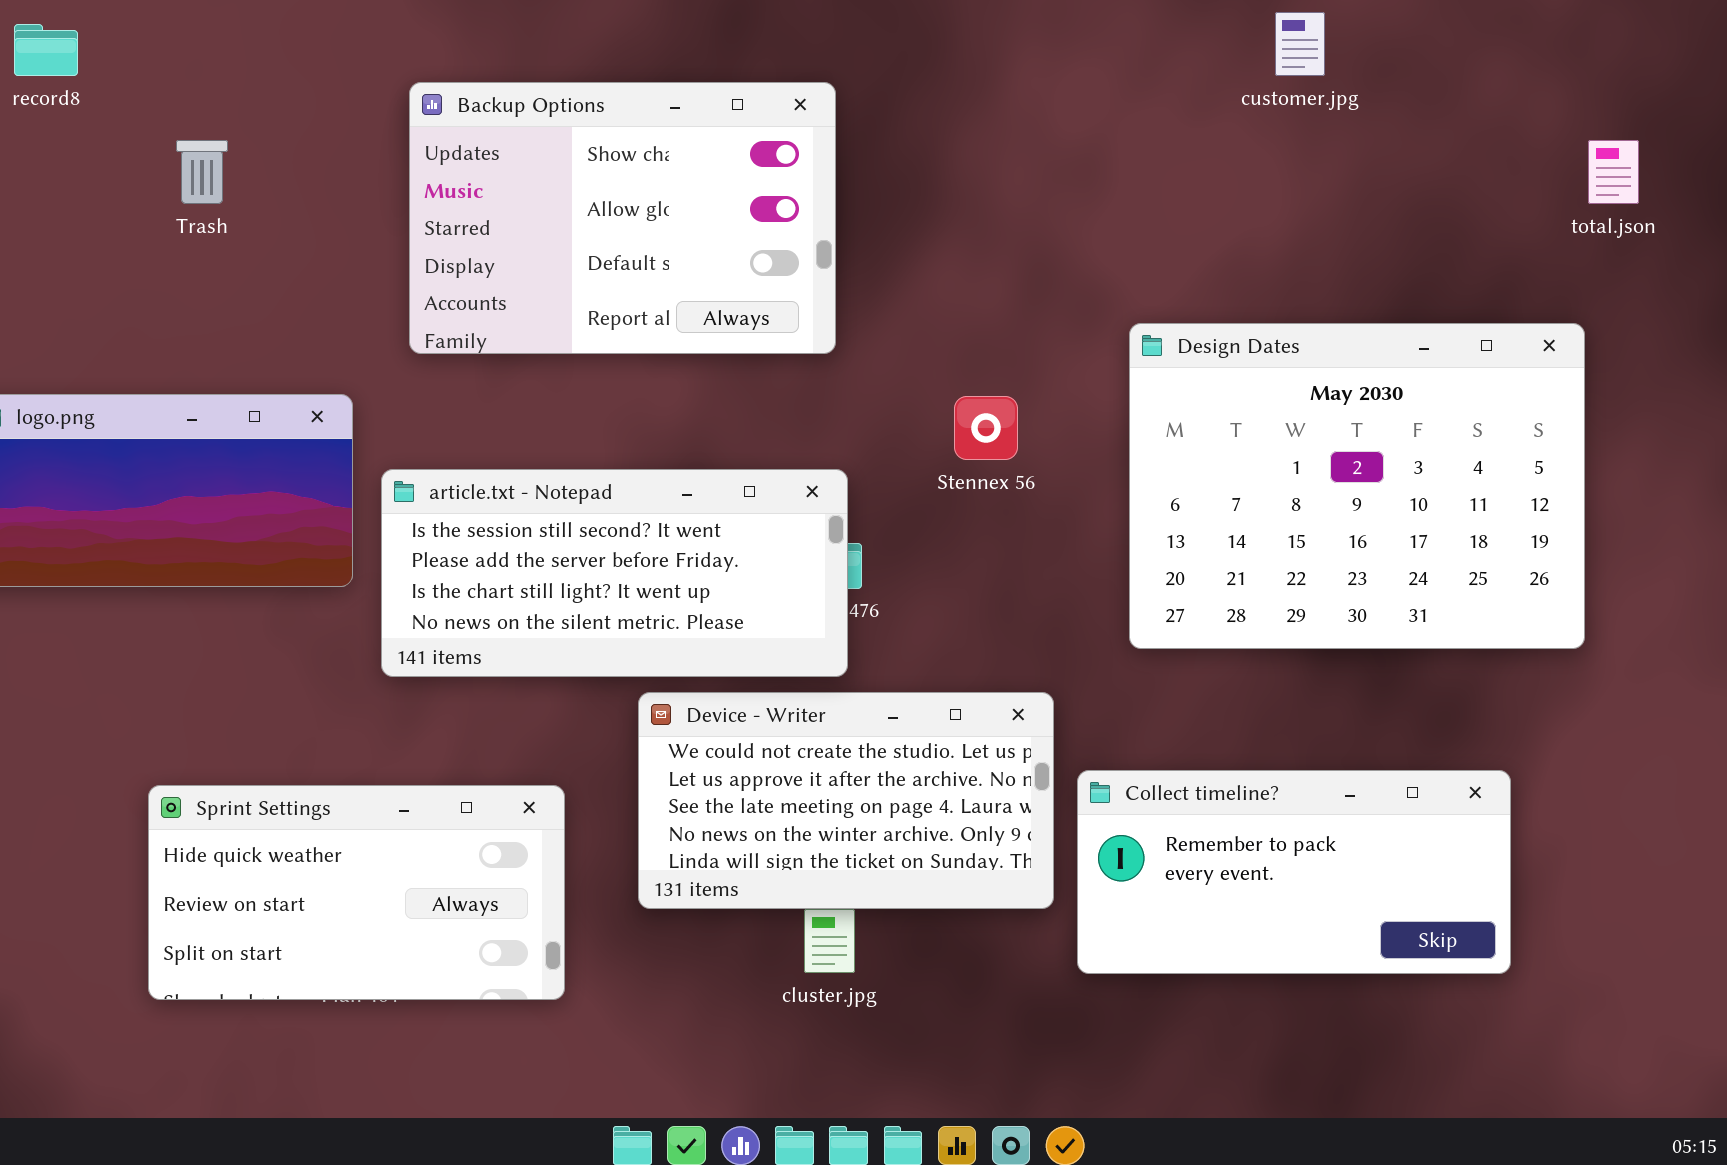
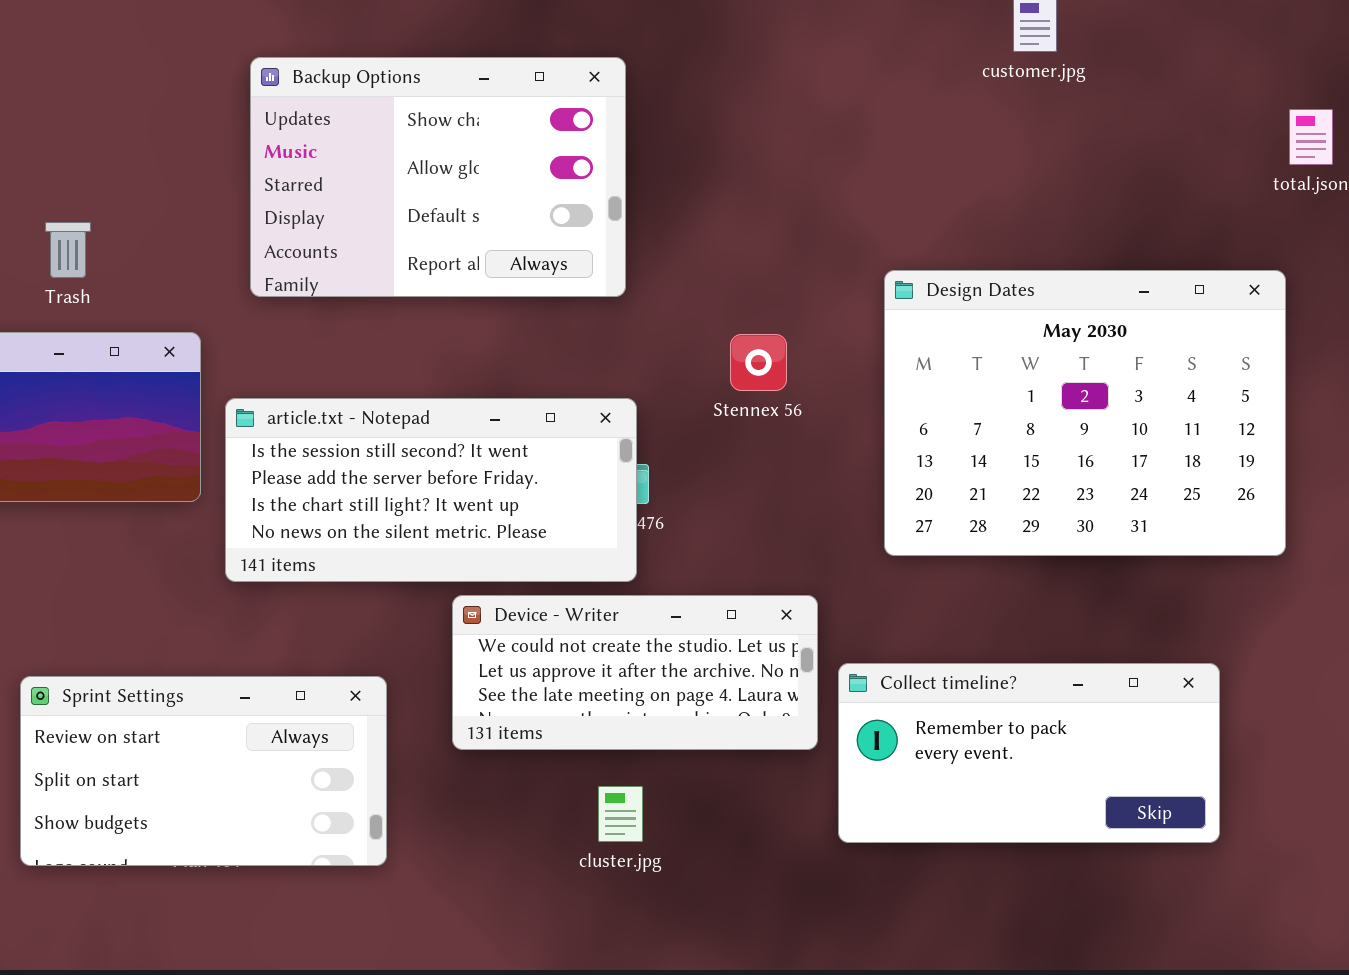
Trash: [176,140,228,204] -> [45,222,91,278], moved
Device - Writer: [638,692,1054,909] -> [452,595,818,750], resized
Sprint Settings: [148,785,565,1000] -> [20,676,387,866], scrolled down 1 row

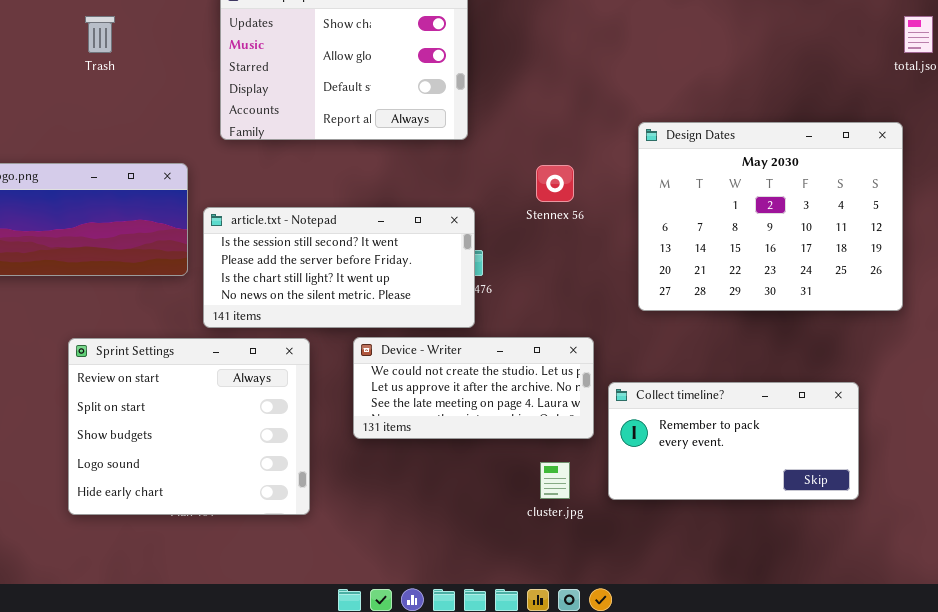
Trash: [45,222,91,278] -> [85,16,115,53], moved
Sprint Settings: [20,676,387,866] -> [68,338,310,515], resized
cluster.jpg: [598,786,643,842] -> [540,462,570,499], moved

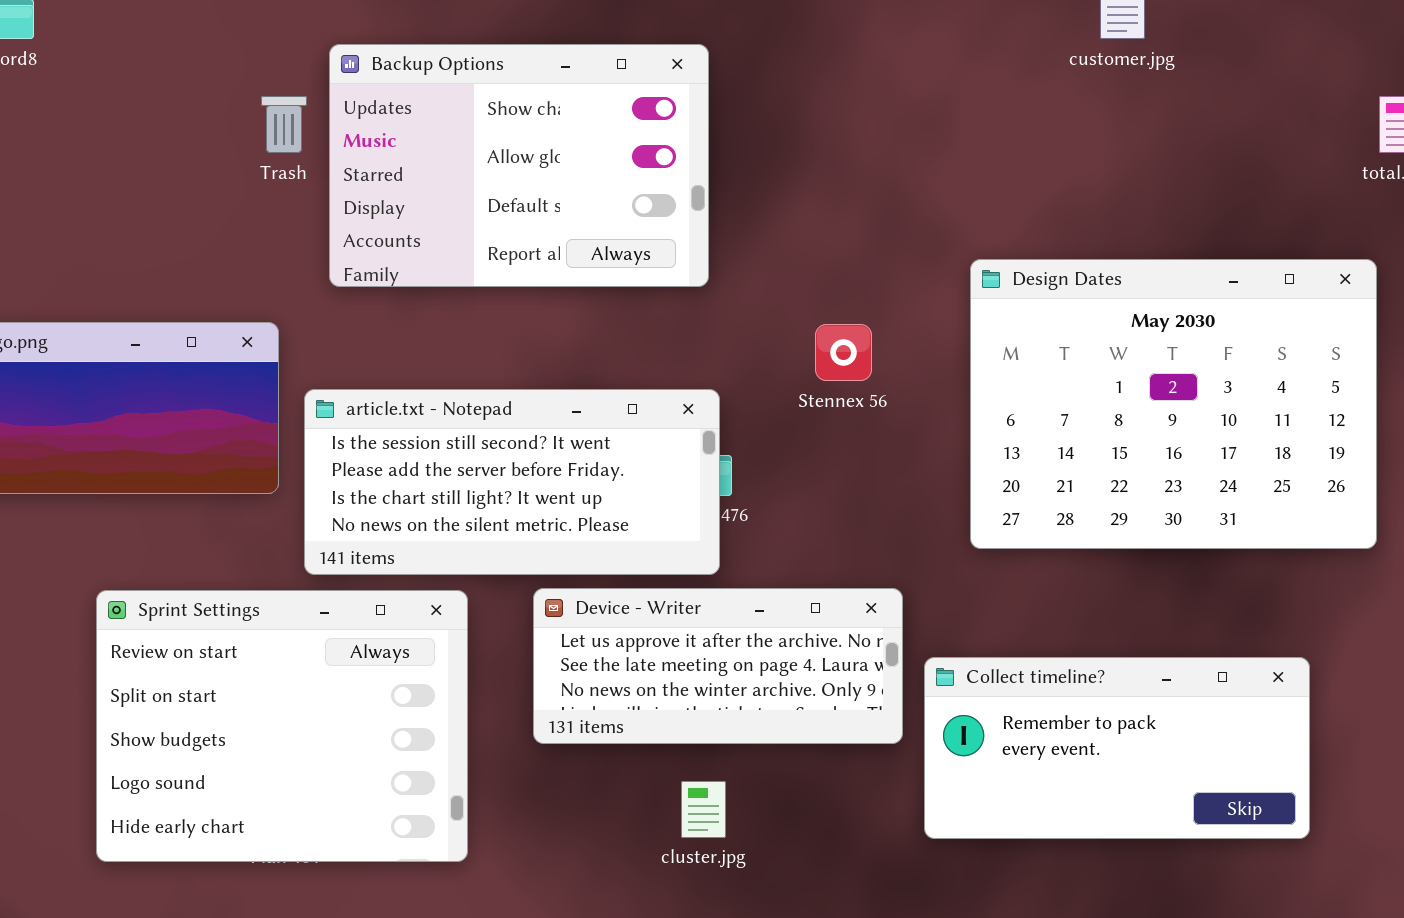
Trash: [85,16,115,53] -> [261,96,307,153], moved
Device - Writer: [353,337,594,439] -> [533,588,903,744], scrolled down 1 row
cluster.jpg: [540,462,570,499] -> [681,781,726,838], moved

